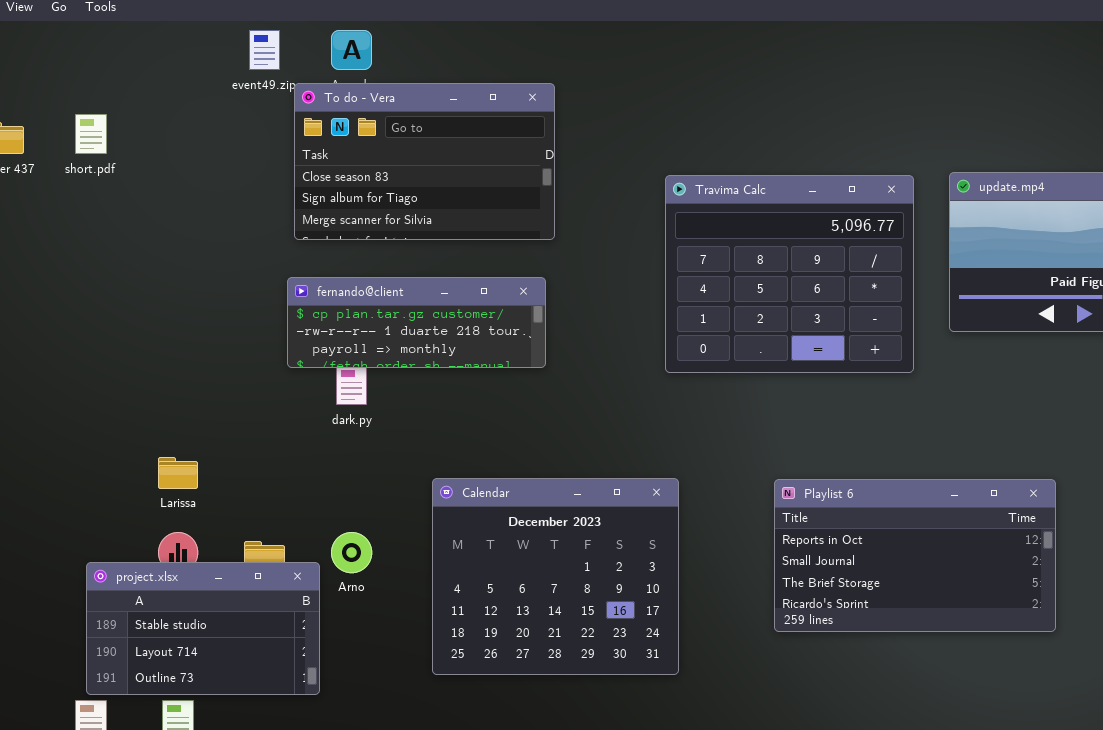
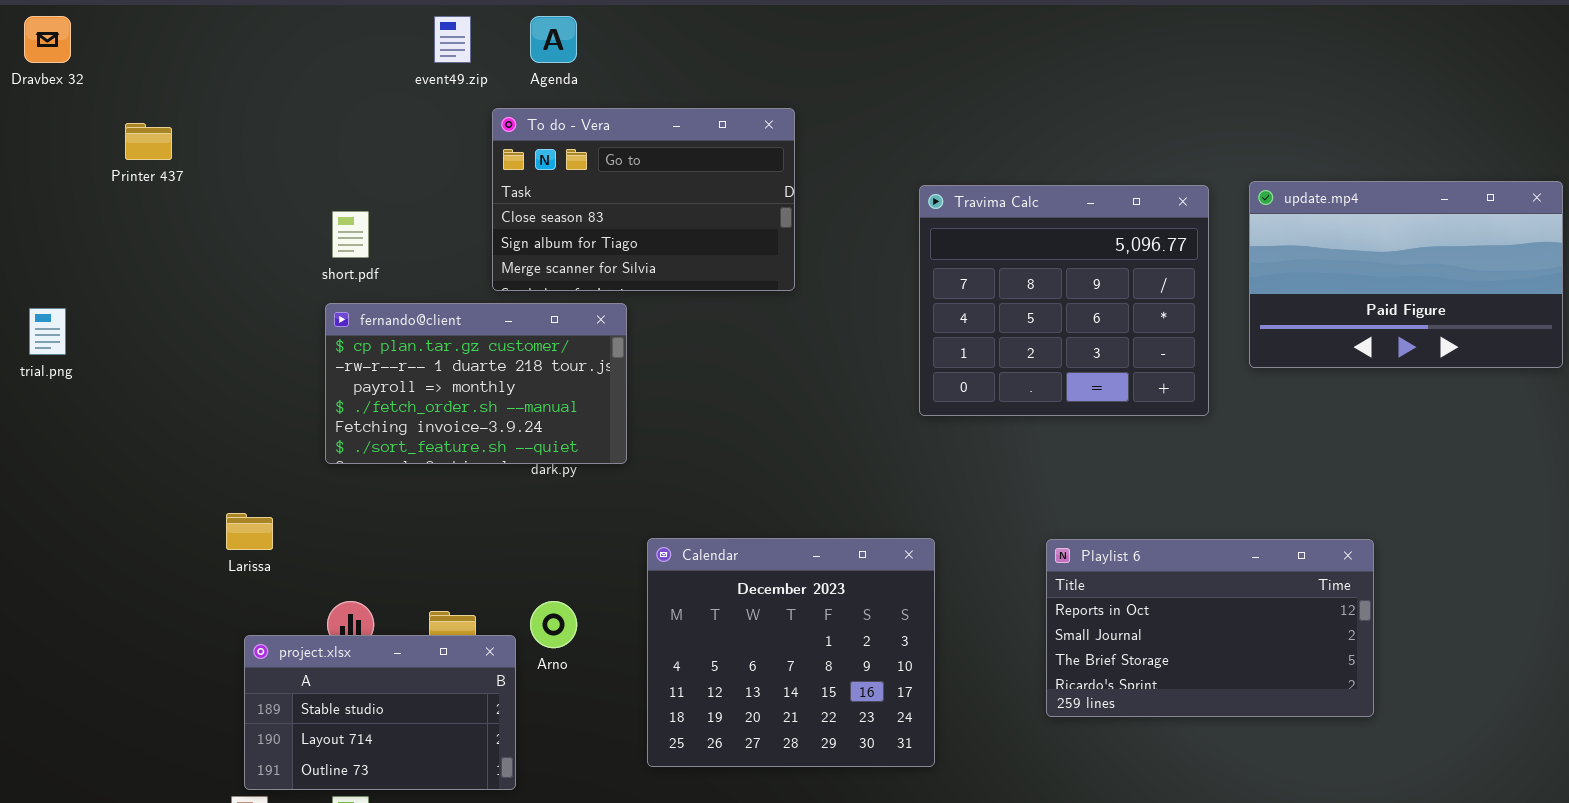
To do - Vera: [294,83,555,240] -> [492,108,795,291], moved
short.pdf: [75,114,107,154] -> [332,211,369,258], moved
fernando@client: [287,277,546,368] -> [325,303,627,464], moved, resized
Larissa: [158,457,198,489] -> [226,513,273,550], moved

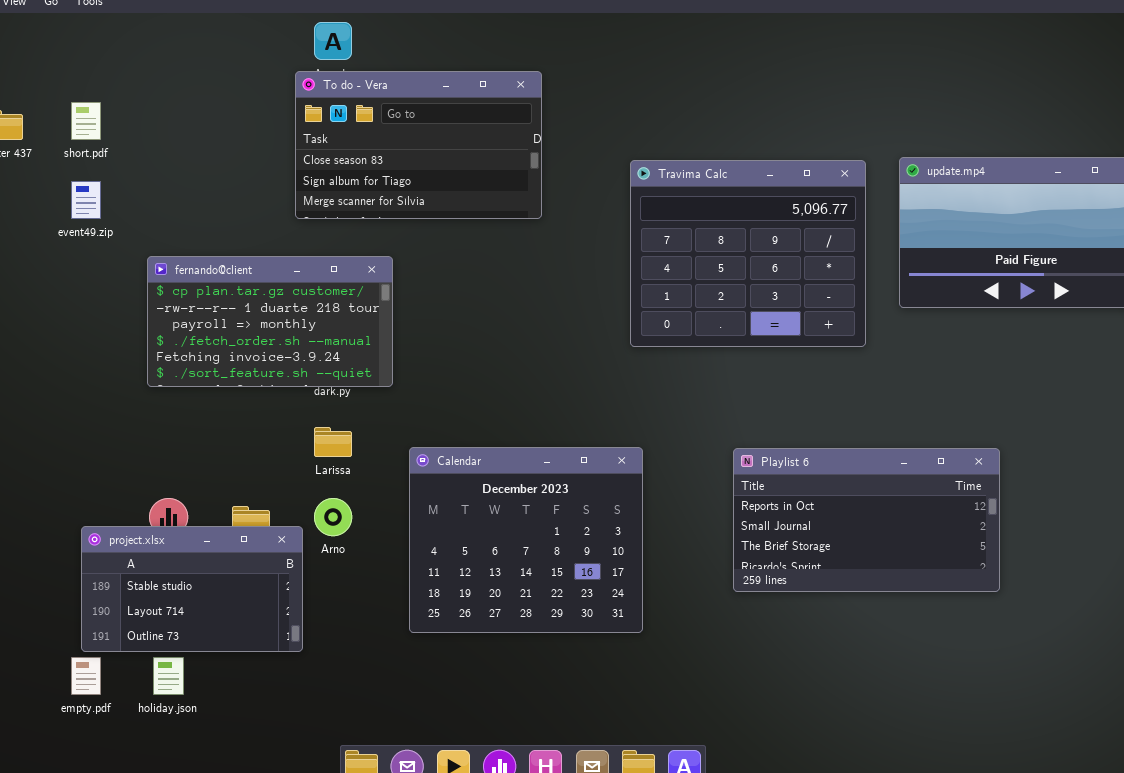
event49.zip: [434,16,471,63] -> [71,181,101,219], moved
To do - Vera: [492,108,795,291] -> [295,71,542,219], moved
short.pdf: [332,211,369,258] -> [71,102,101,140], moved
Larissa: [226,513,273,550] -> [314,427,352,457], moved

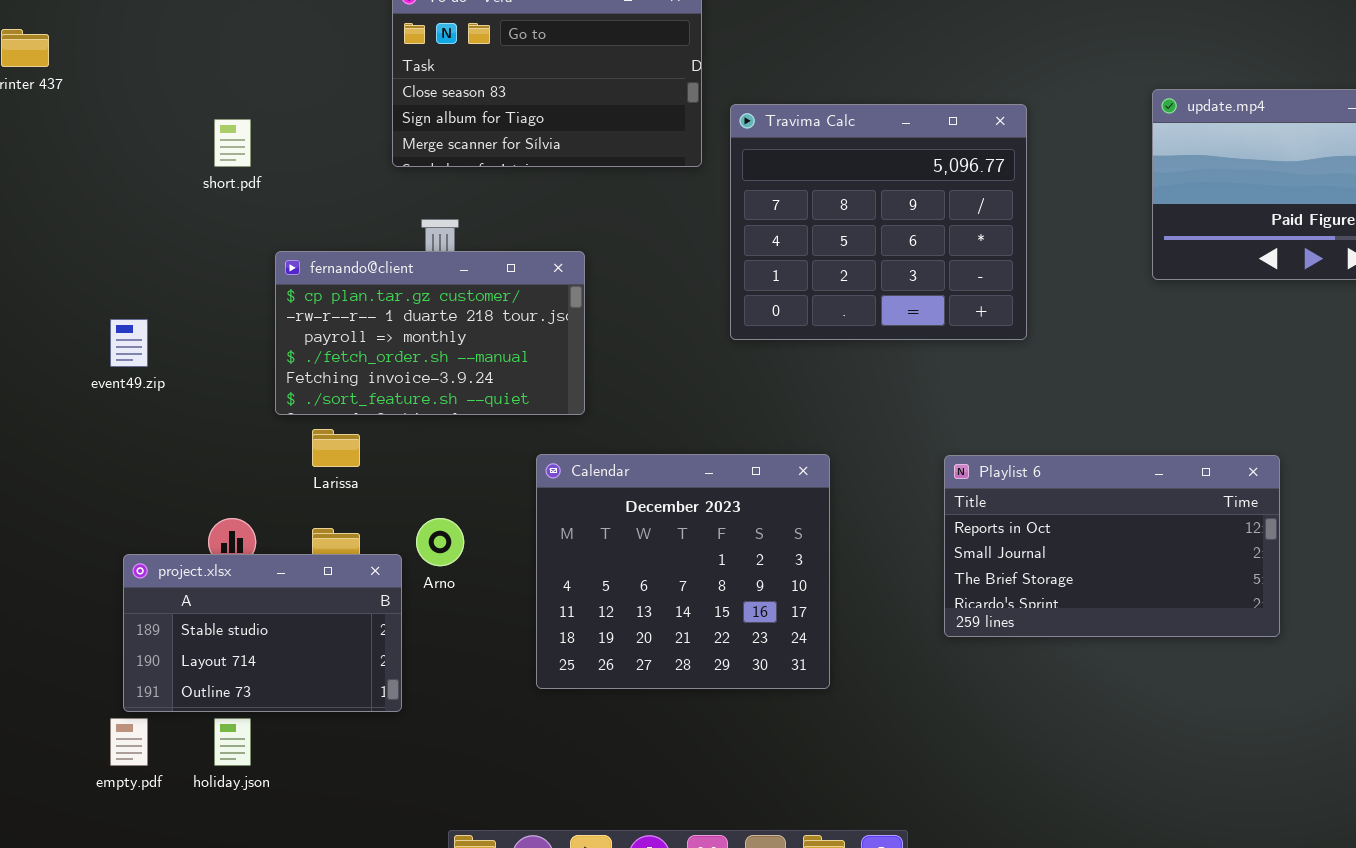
short.pdf: [71,102,101,140] -> [214,119,251,167], moved
Travima Calc: [630,160,866,347] -> [730,104,1027,340], moved
event49.zip: [71,181,101,219] -> [110,319,148,367], moved
fernando@client: [147,256,393,387] -> [275,251,585,415], moved
Larissa: [314,427,352,457] -> [312,429,360,467], moved

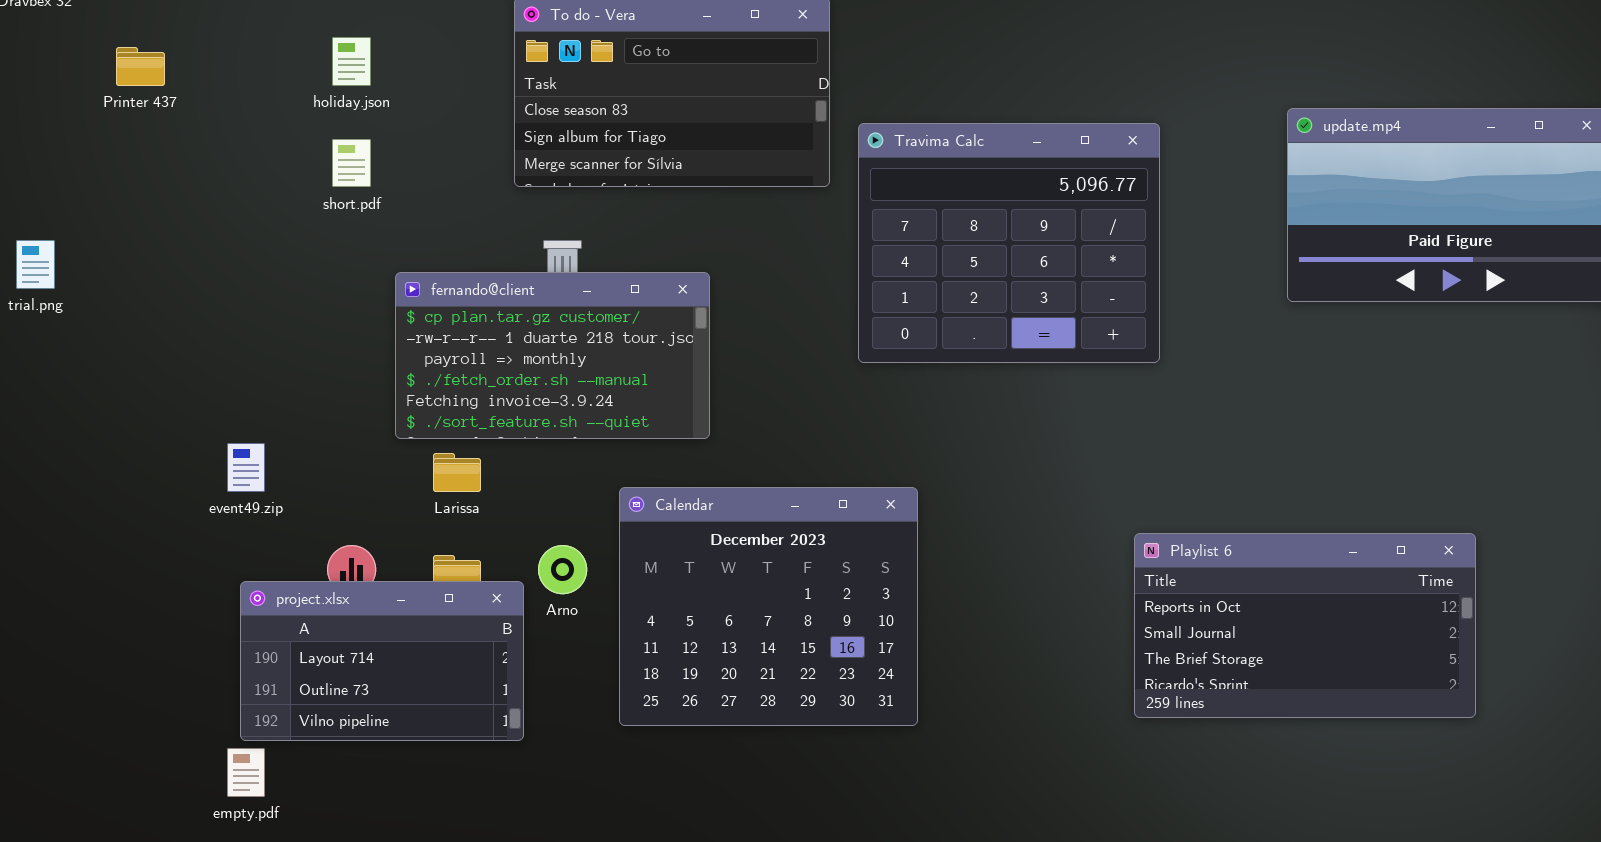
event49.zip: [110,319,148,367] -> [227,443,265,492], moved
Calendar: [536,454,830,689] -> [619,487,918,726], moved
Playlist 6: [944,455,1280,637] -> [1134,533,1476,718], moved
project.xlsx: [123,554,402,712] -> [240,581,524,741], scrolled down 1 row
holiday.json: [214,718,251,766] -> [332,37,371,86], moved

